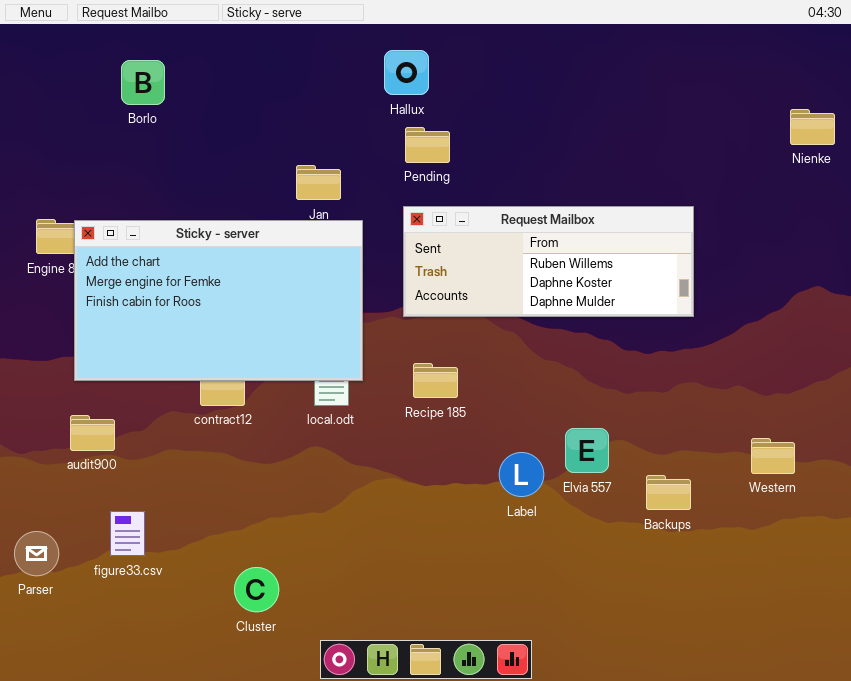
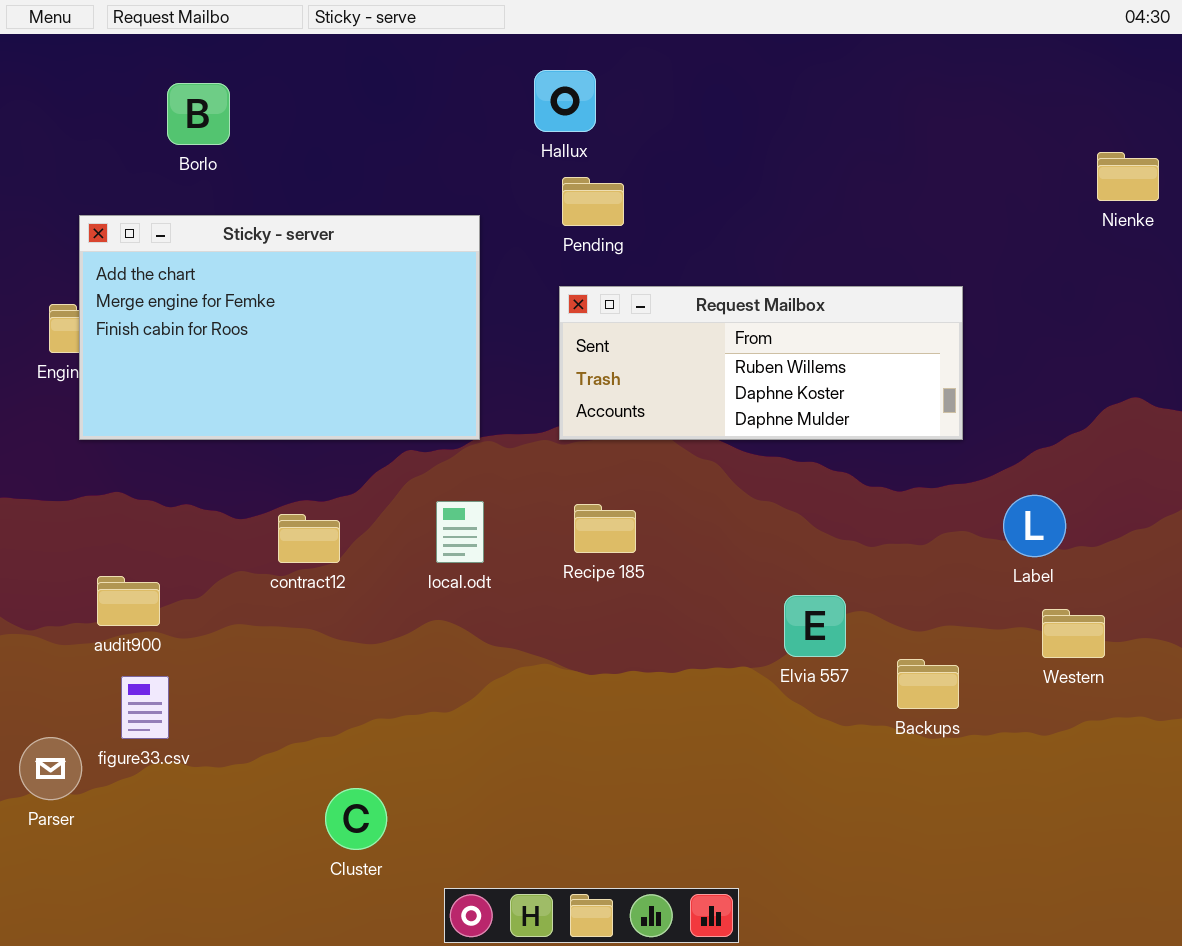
Sticky - server: [74,220,363,381] -> [79,215,480,440], moved
Label: [499,452,544,497] -> [1003,495,1066,557], moved
figure33.csv: [110,511,145,556] -> [121,676,169,739], moved

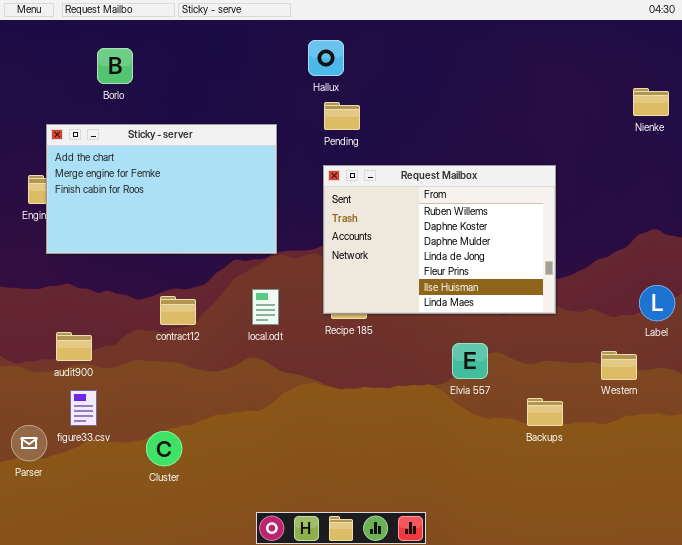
Request Mailbox: [559,286,963,440] -> [323,165,556,314], resized
Label: [1003,495,1066,557] -> [639,285,675,321], moved
Backups: [897,659,959,709] -> [527,398,563,426], moved
Cluster: [325,788,387,850] -> [146,431,182,466], moved

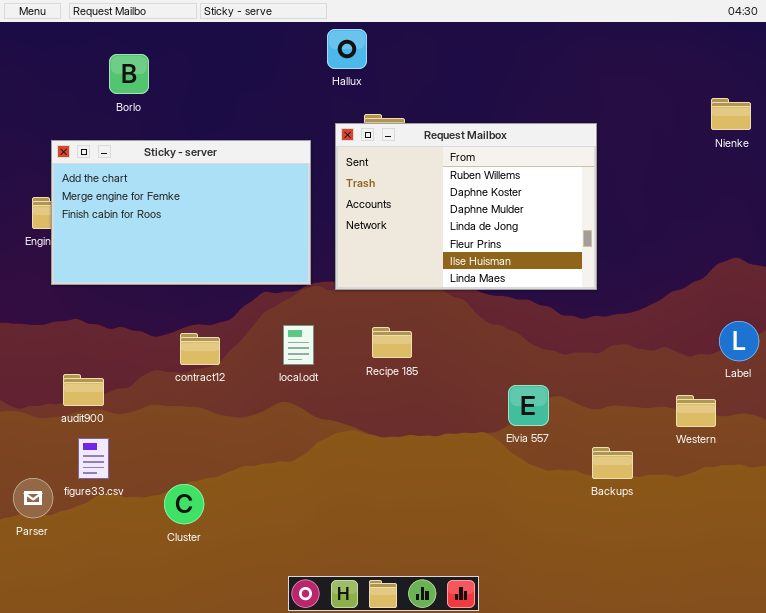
Hallux: [308,40,344,76] -> [327,29,367,69], moved
Request Mailbox: [323,165,556,314] -> [335,123,597,290], moved

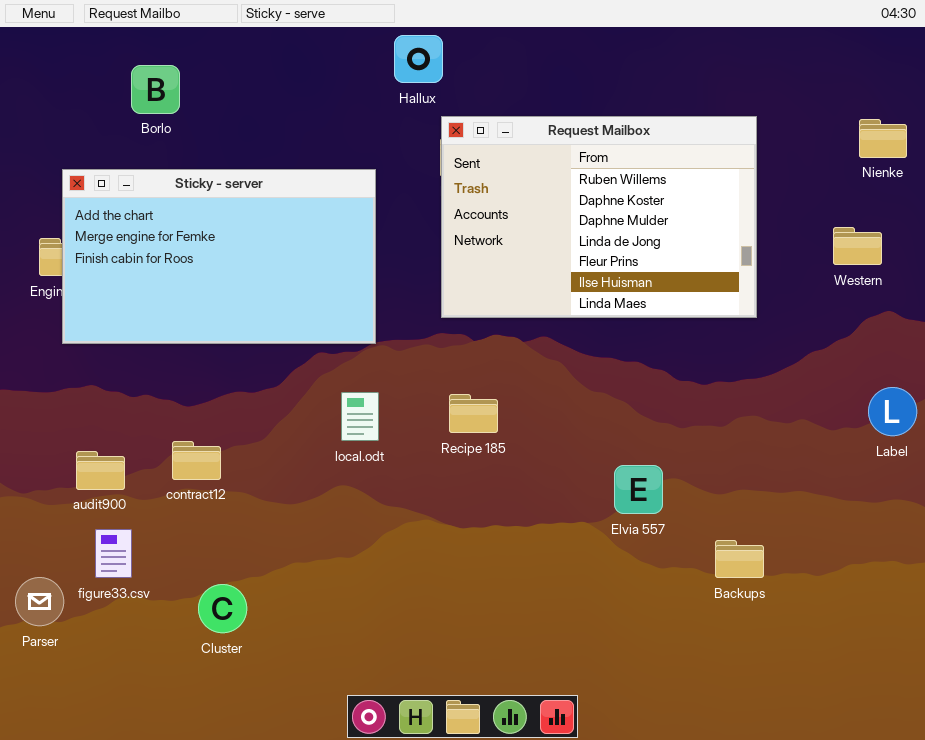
Request Mailbox: [335,123,597,290] -> [441,116,757,318], moved
contract12: [180,333,220,365] -> [172,441,221,480], moved
Western: [676,395,716,427] -> [833,227,882,265], moved

